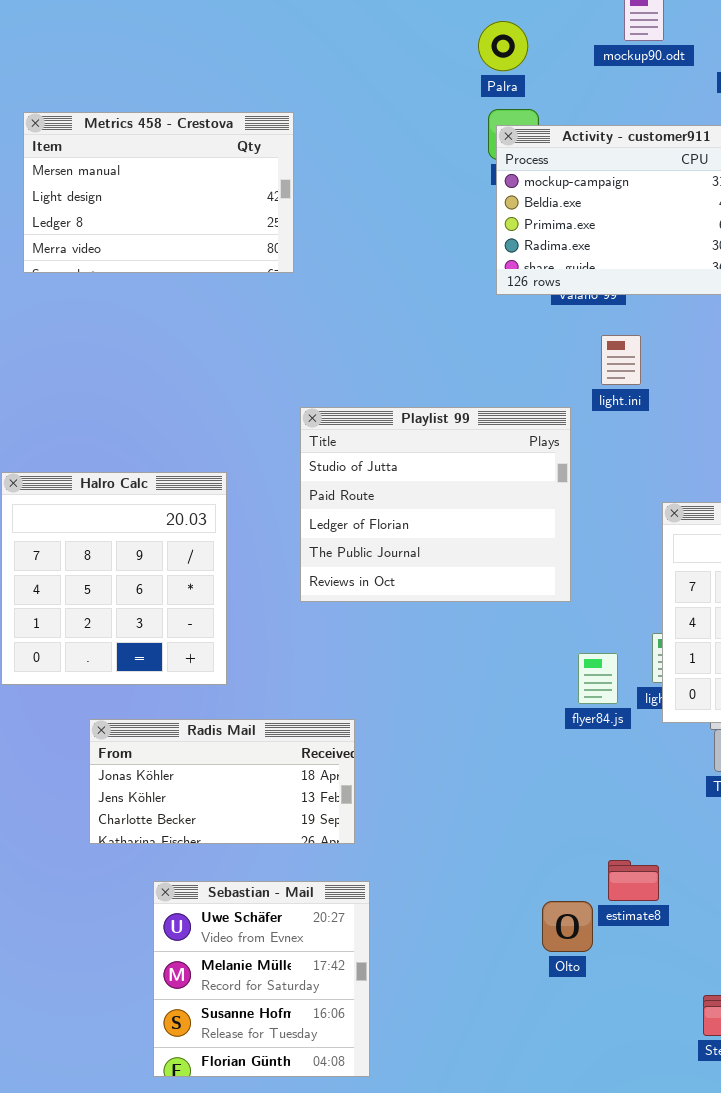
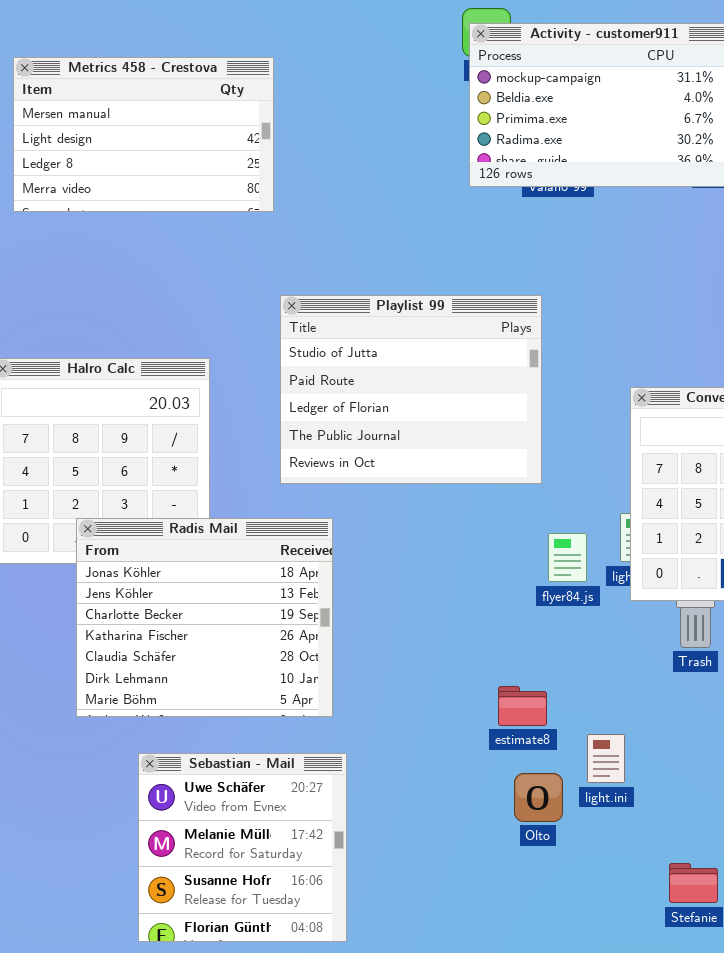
Metrics 458 - Crestova: [23,112,294,273] -> [13,57,274,212], moved
light.ini: [601,335,641,385] -> [587,734,625,783], moved
Radis Mail: [89,719,355,844] -> [76,518,333,717], resized
estimate8: [608,860,659,901] -> [498,686,547,726], moved

